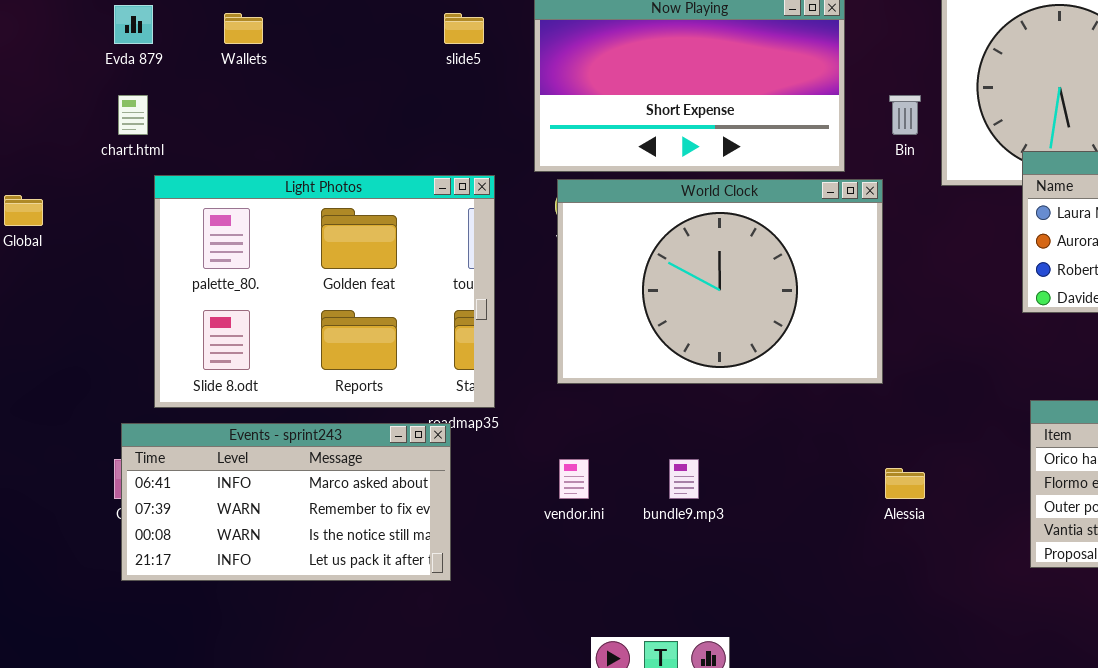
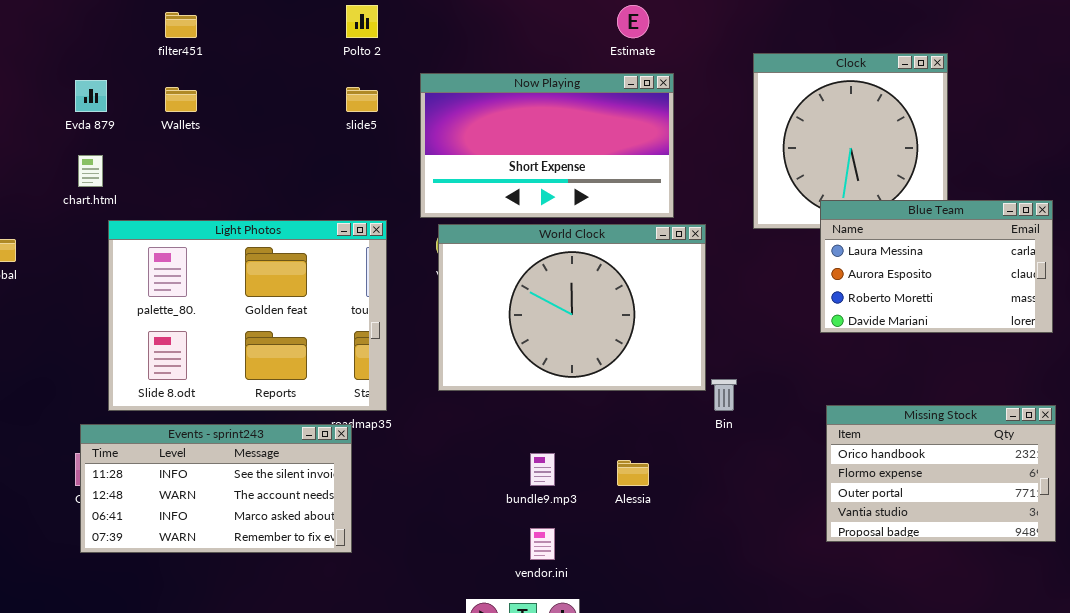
Bin: [889,95,921,135] -> [711,379,737,411], moved
Events - sprint243: [121,423,451,581] -> [80,424,352,553], scrolled up 2 rows
vendor.ini: [559,459,589,499] -> [530,528,555,560], moved
Alessia: [885,468,925,499] -> [617,460,649,486], moved

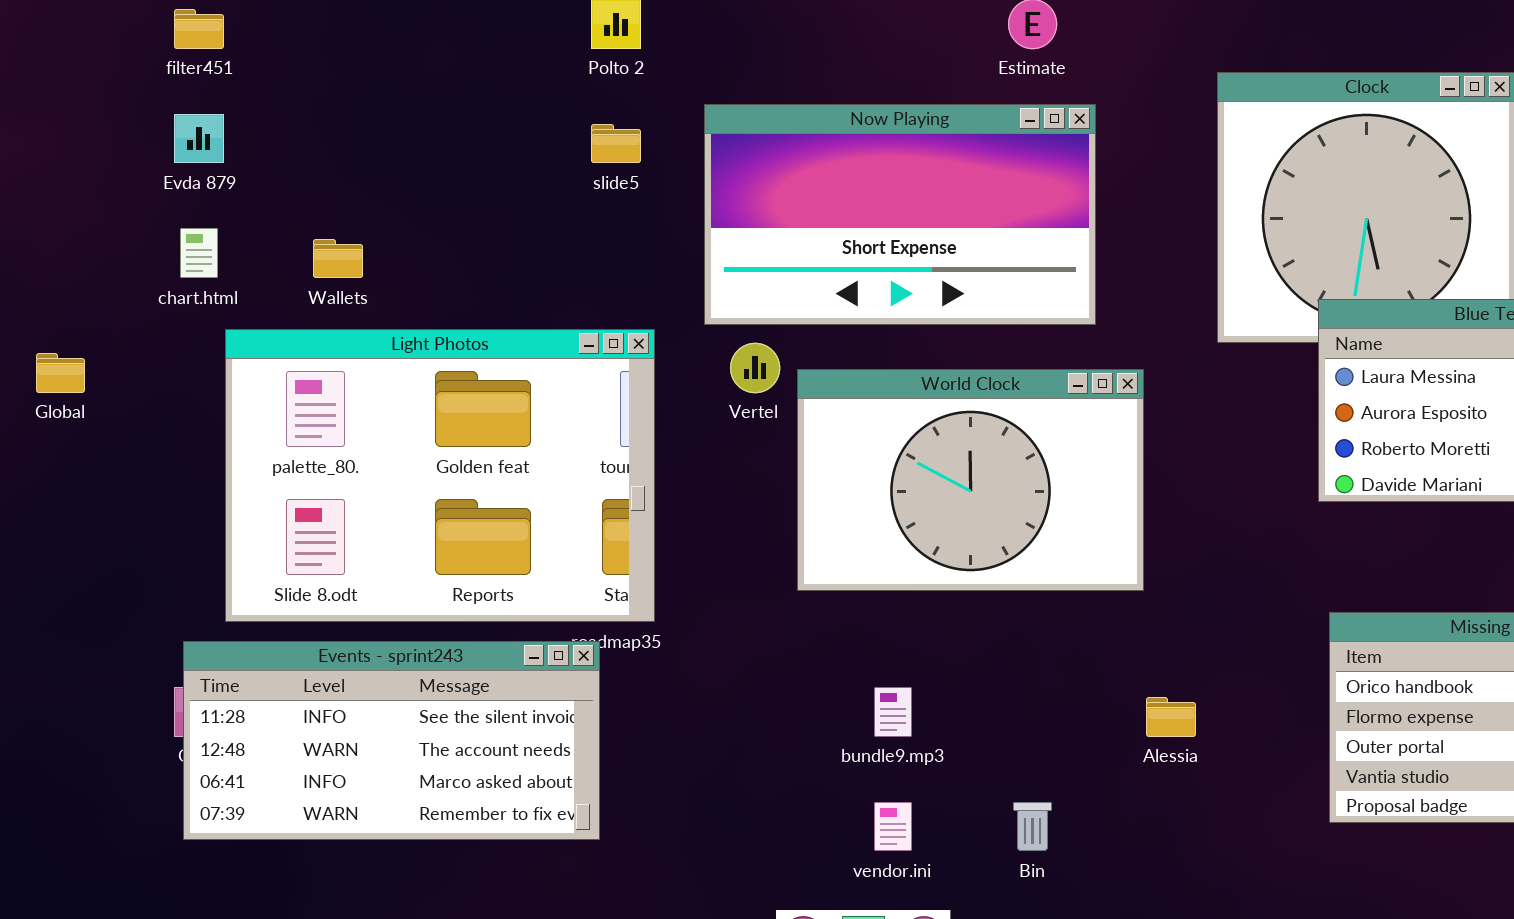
filter451: [165,12,197,38] -> [174,9,224,49], moved
Wallets: [165,87,197,112] -> [313,239,363,278], moved
World Clock: [438,224,706,391] -> [797,369,1144,591], resized
Bin: [711,379,737,411] -> [1013,802,1052,851], moved
Alessia: [617,460,649,486] -> [1146,697,1196,737], moved

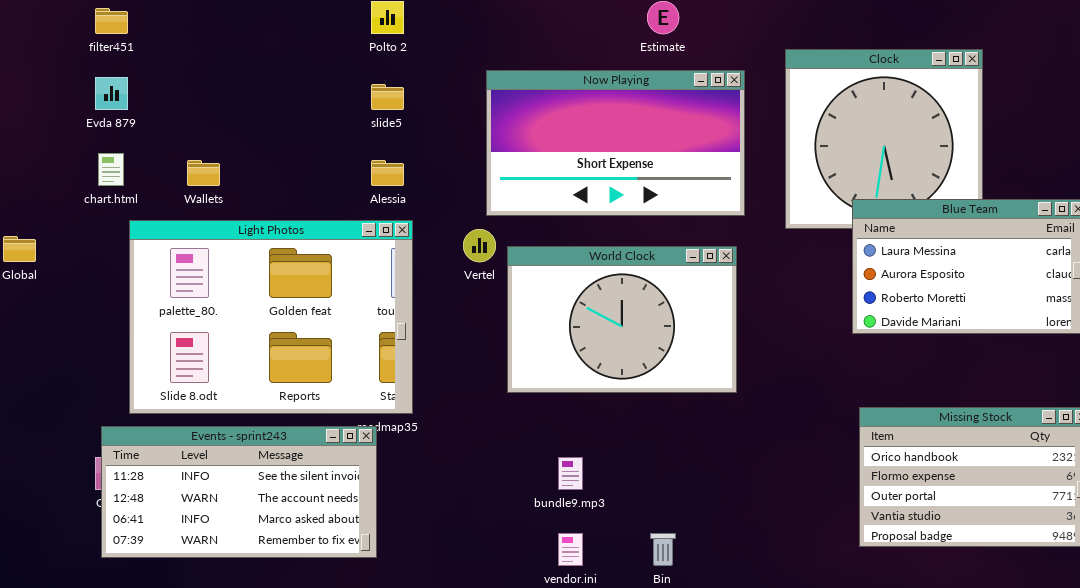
Now Playing: [704,104,1096,325] -> [486,70,745,216], moved
Alessia: [1146,697,1196,737] -> [371,160,404,186], moved

